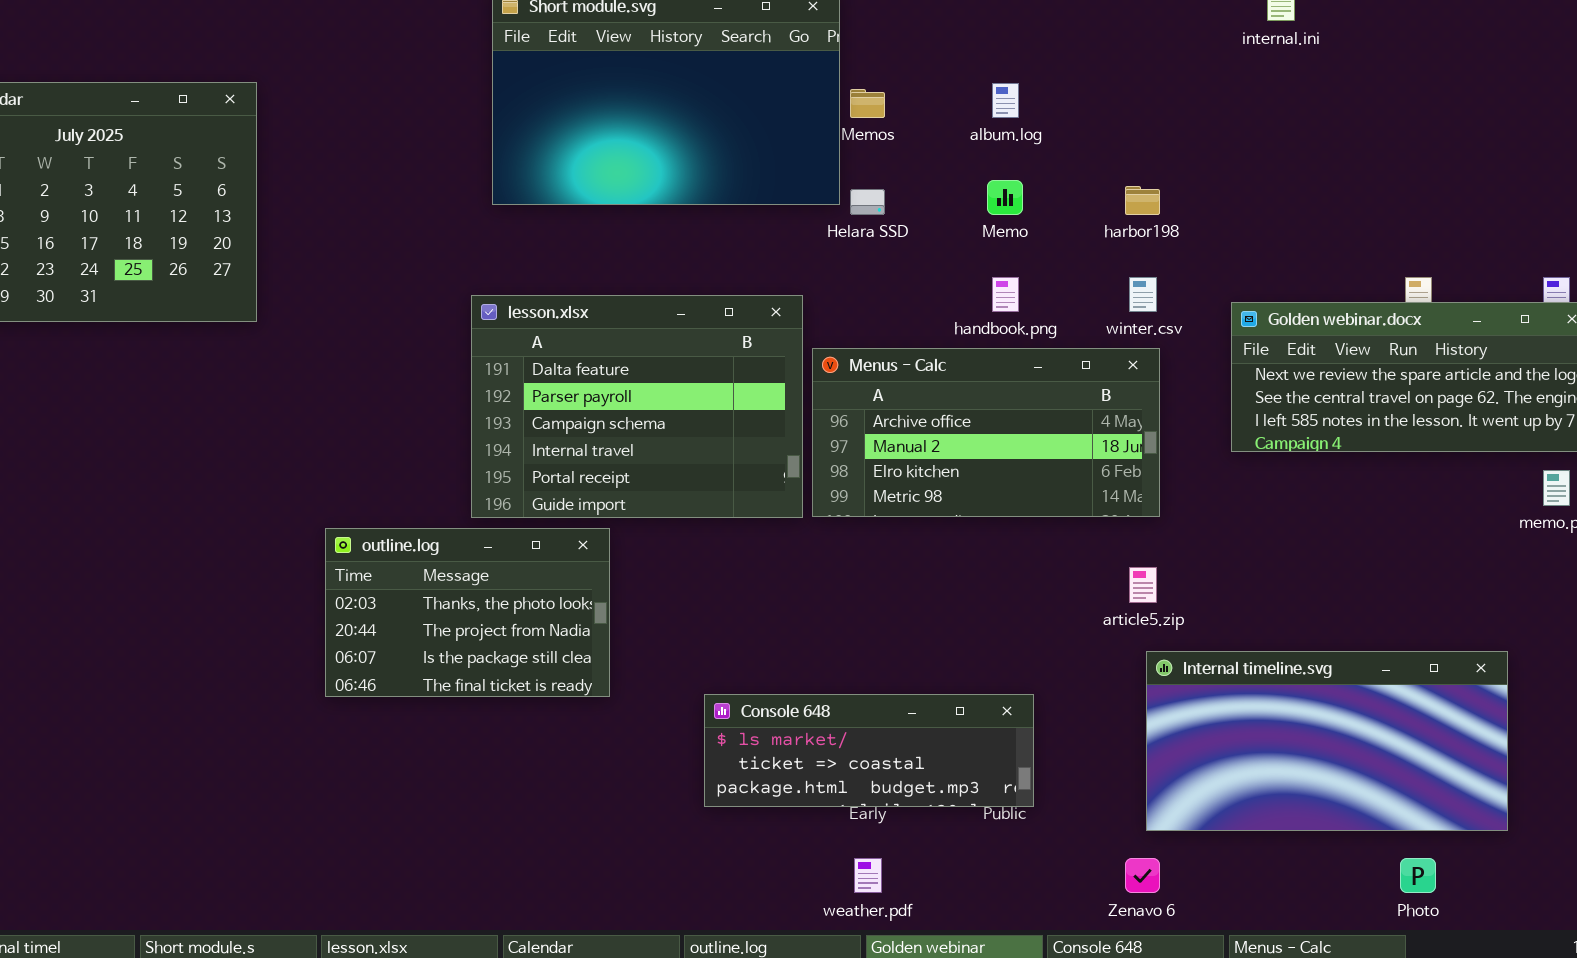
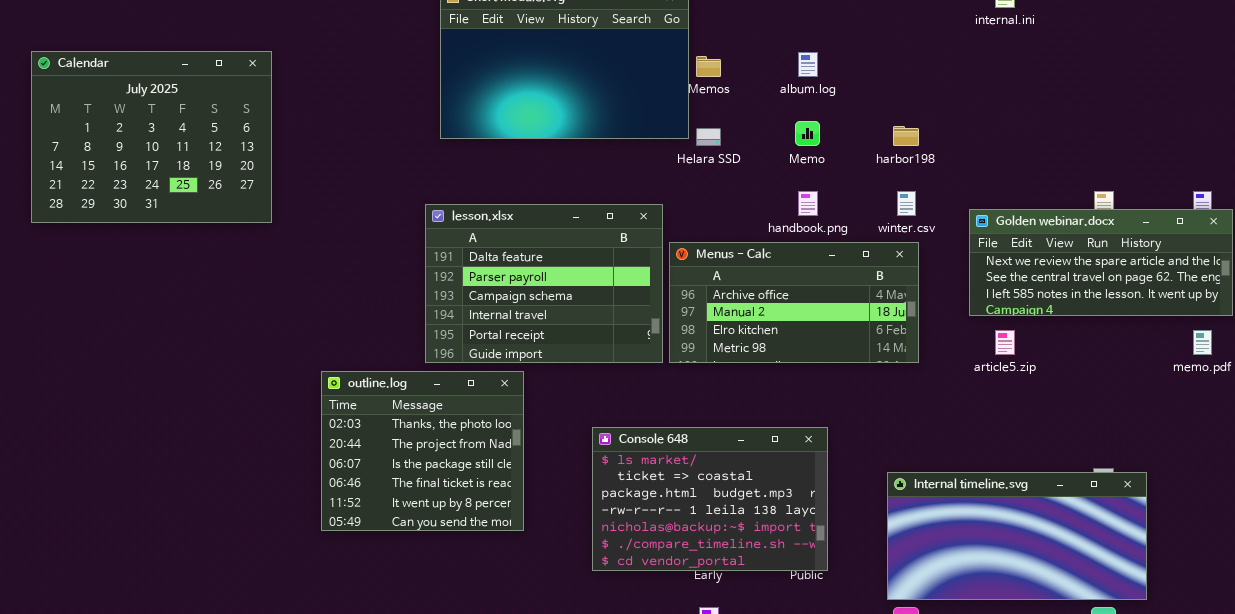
outline.log: [325,528,610,697] -> [321,371,524,531], resized
article5.zip: [1129,567,1157,603] -> [995,330,1015,355], moved
Internal timeline.svg: [1146,651,1508,831] -> [887,472,1147,600], moved
Console 648: [704,694,1034,807] -> [592,427,828,571], resized

